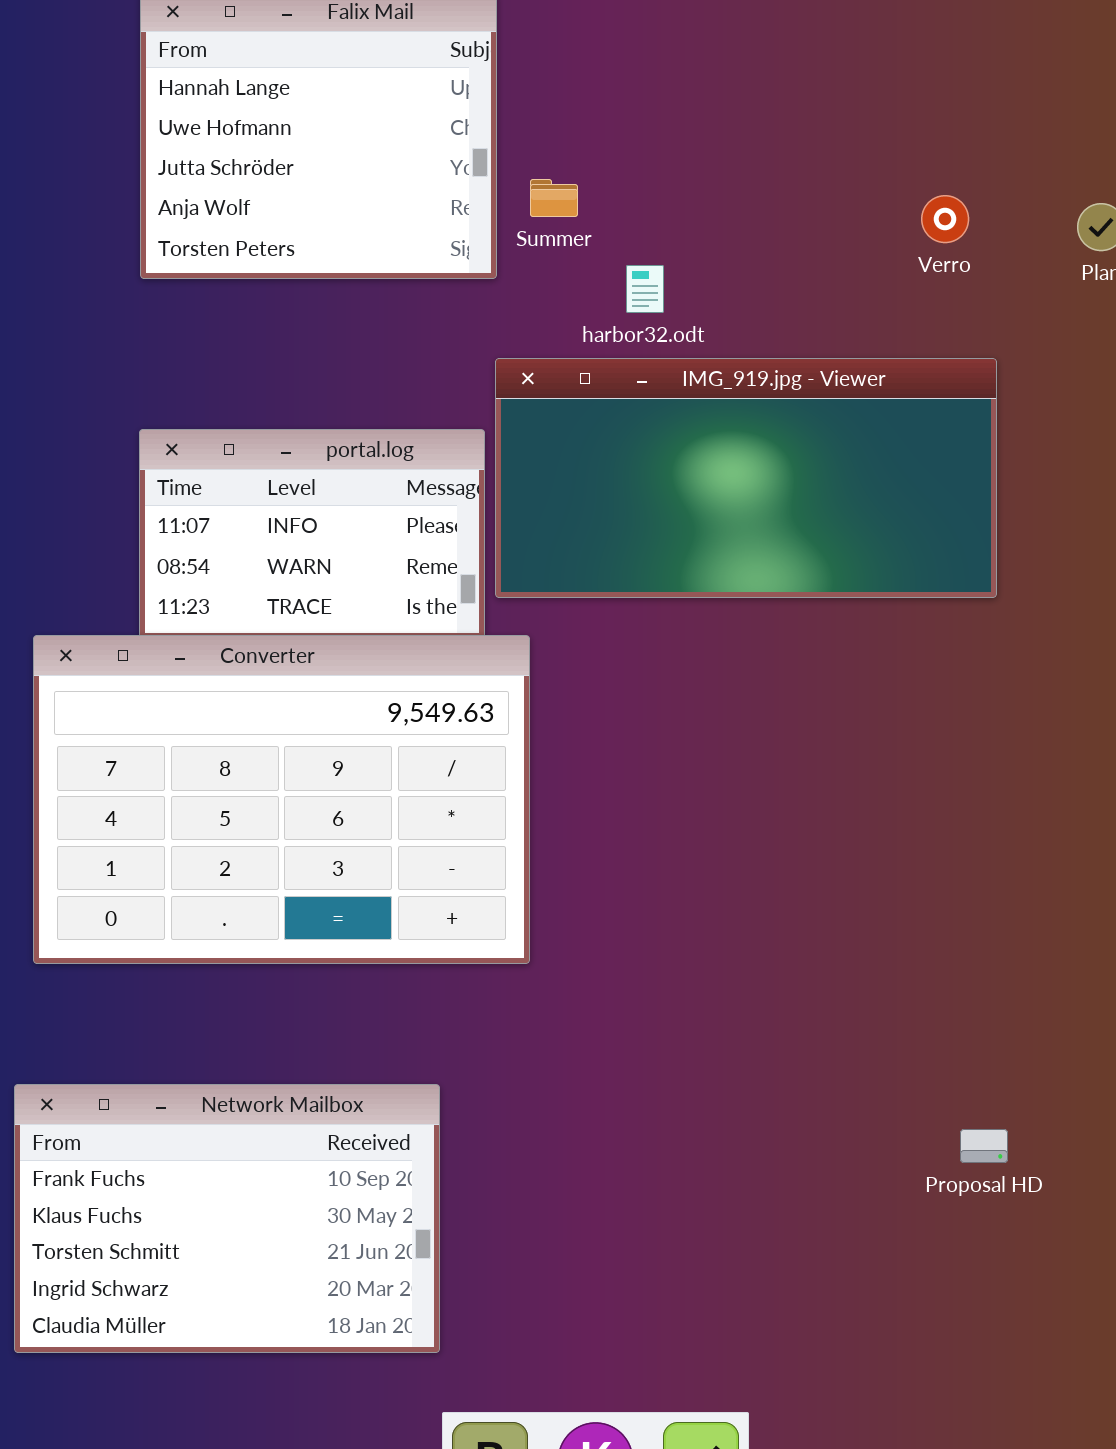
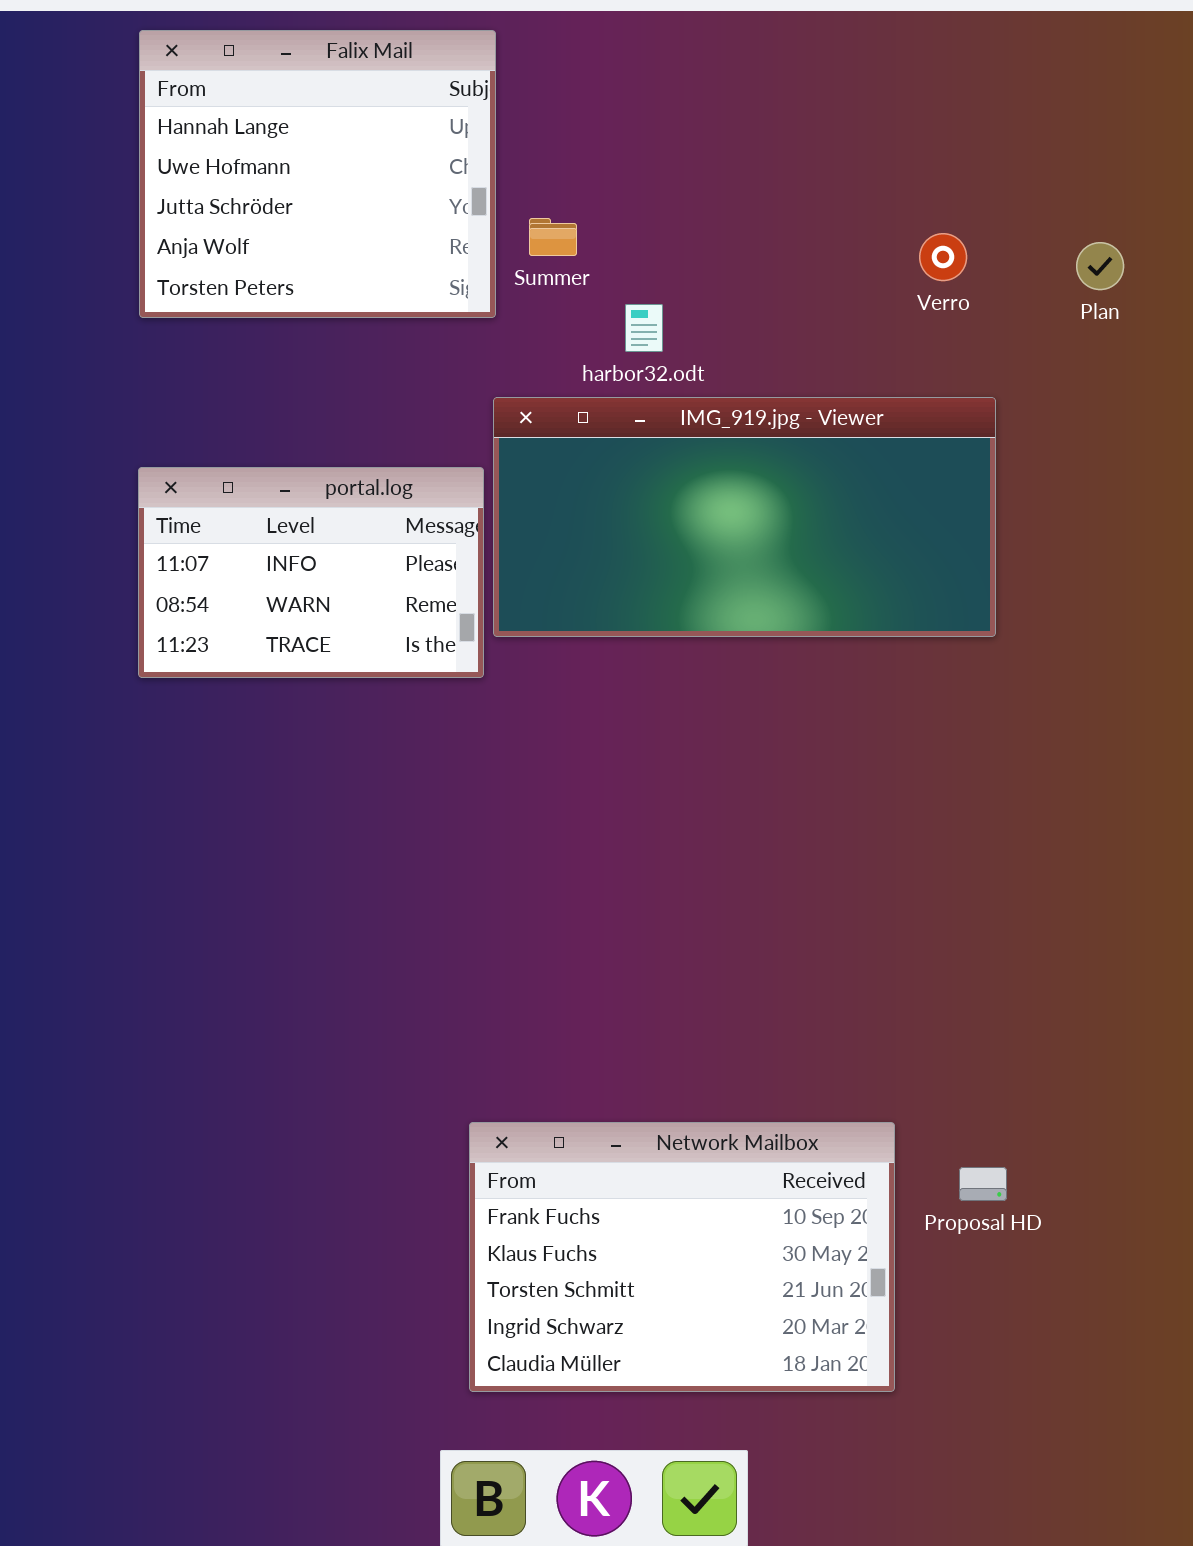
Converter: [33,635,530,964] -> none, closed
Network Mailbox: [14,1084,440,1353] -> [469,1122,895,1392], moved

